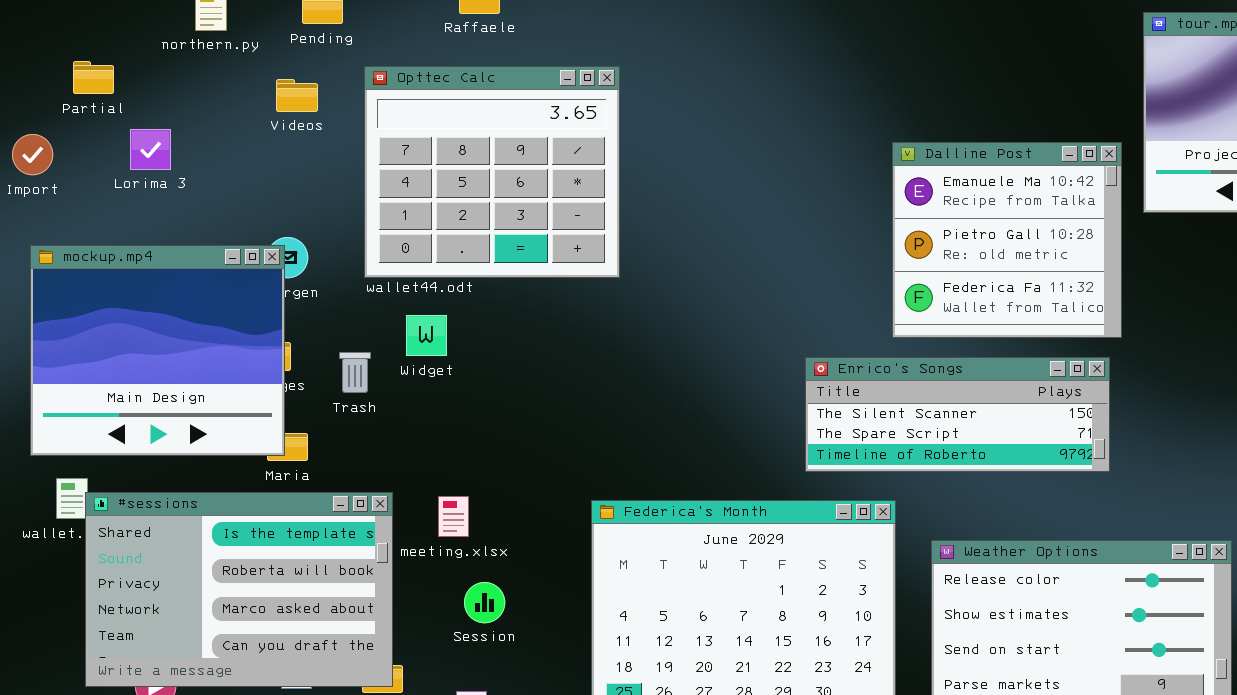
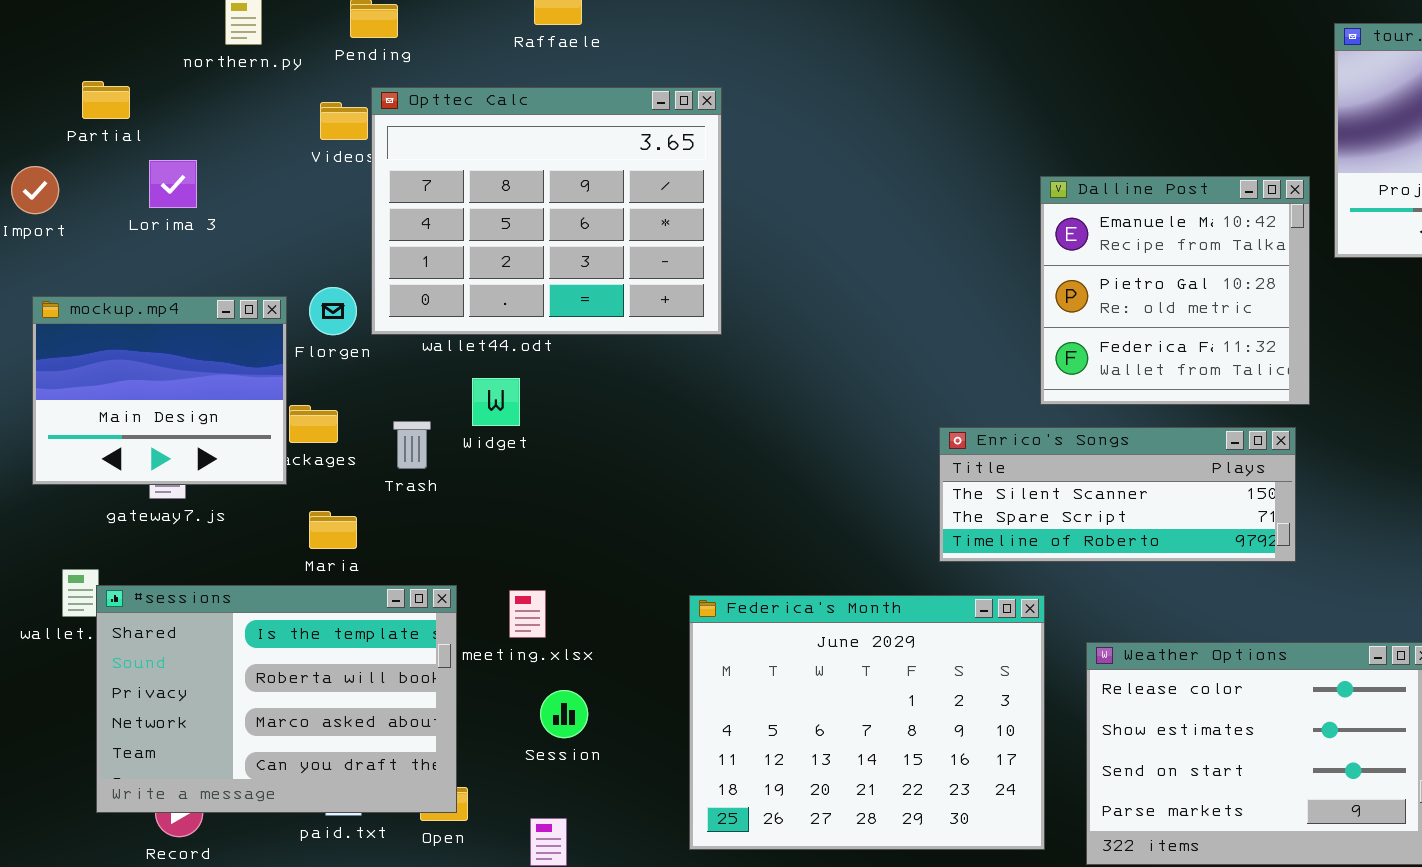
Opttec Calc: [364,66,620,278] -> [371,87,722,335], resized
mockup.mp4: [30,245,285,456] -> [32,296,287,485], resized

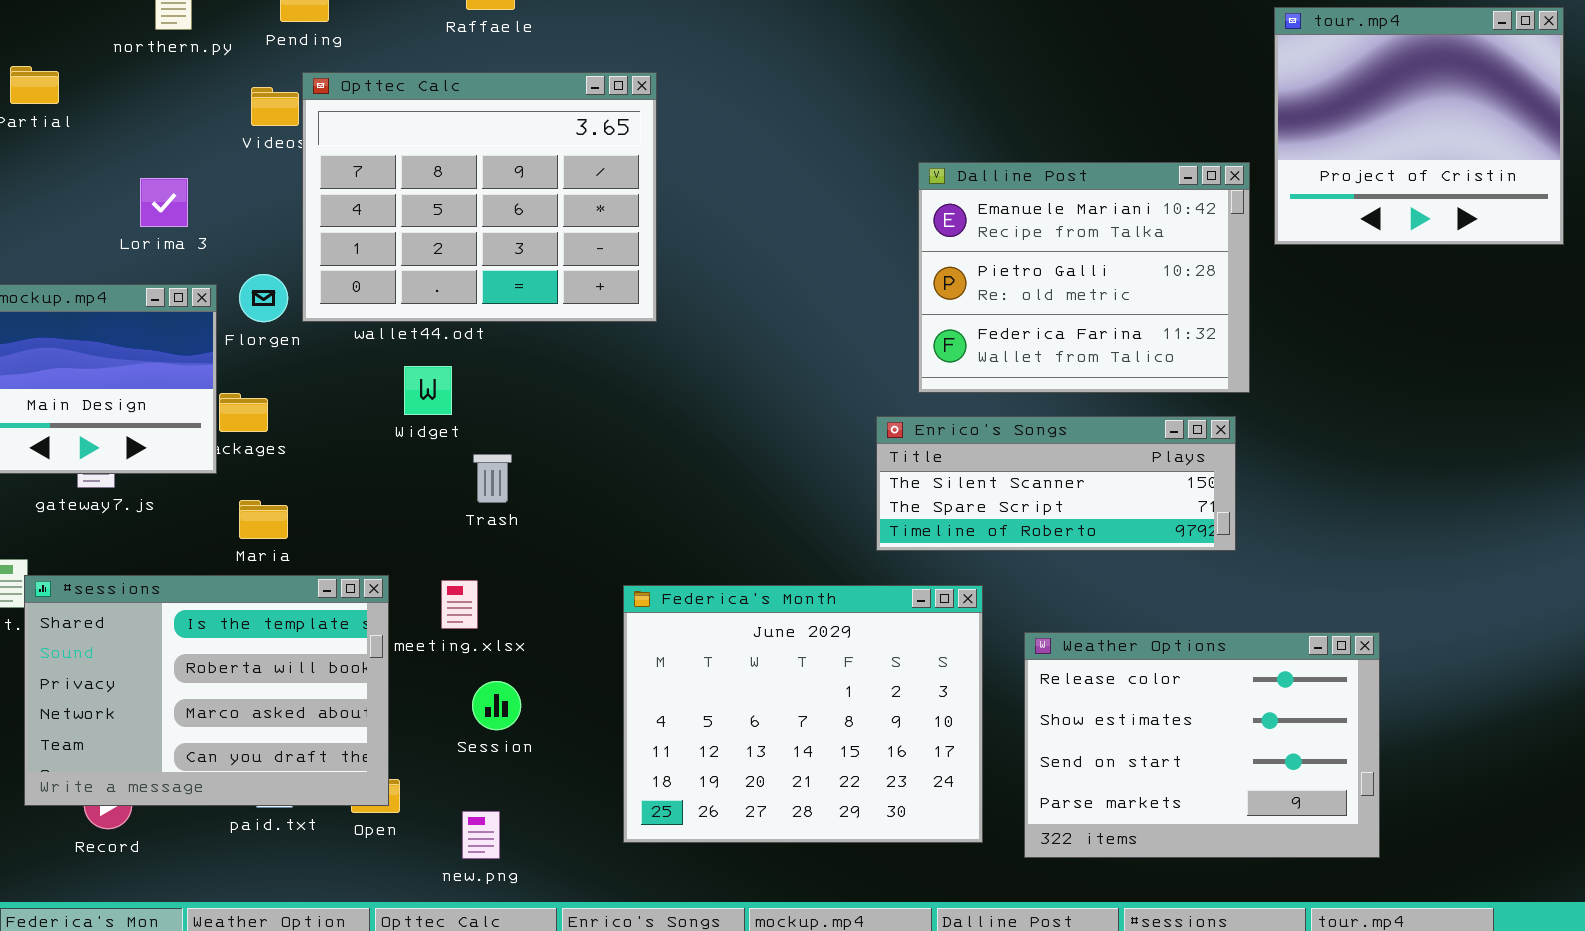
Lorima 3: [149,160,197,208] -> [140,178,188,227], moved
Dalline Post: [1040,176,1310,405] -> [918,162,1250,393], resized
Trash: [393,421,431,469] -> [473,454,512,503], moved

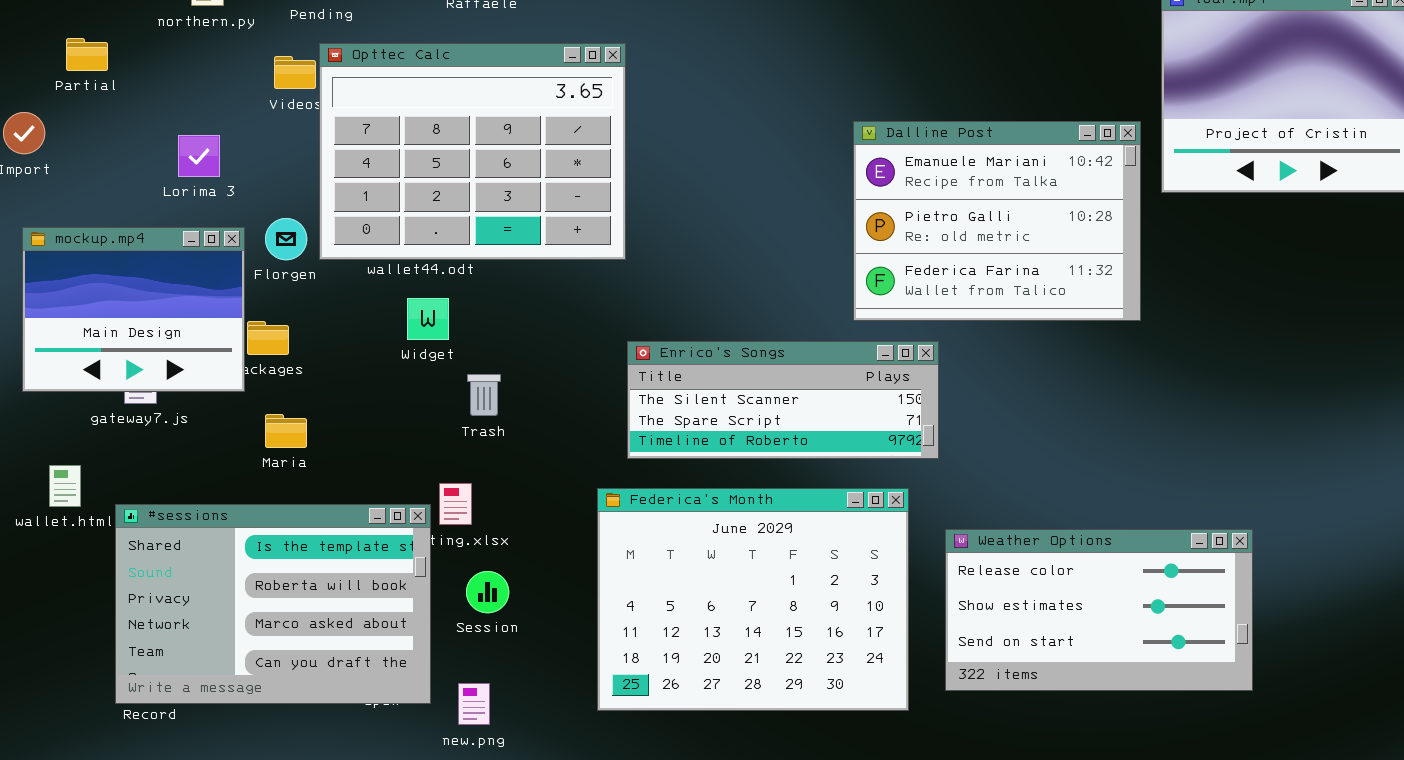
Enrico's Songs: [876,416,1236,551] -> [627,341,939,459], moved
#sessions: [24,575,389,806] -> [115,504,431,704], moved
Weather Options: [1024,632,1380,858] -> [945,529,1253,691], resized

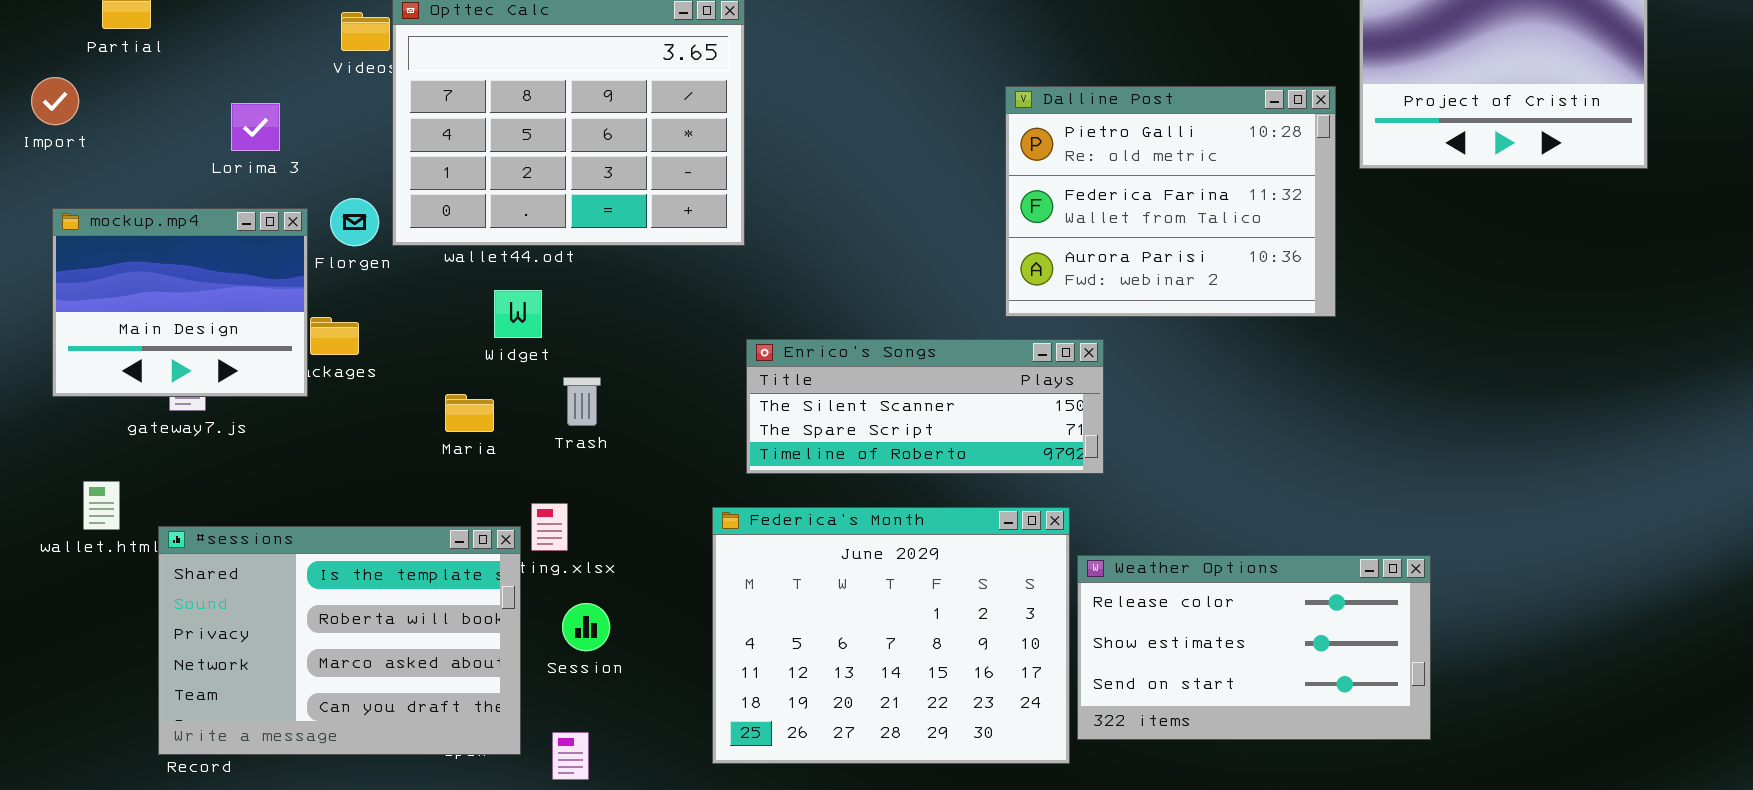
Dalline Post: [853,121,1141,321] -> [1005,86,1336,317], scrolled down 1 row
Maria: [265,414,307,448] -> [445,394,494,432], moved
Weather Options: [945,529,1253,691] -> [1077,555,1431,740], moved

